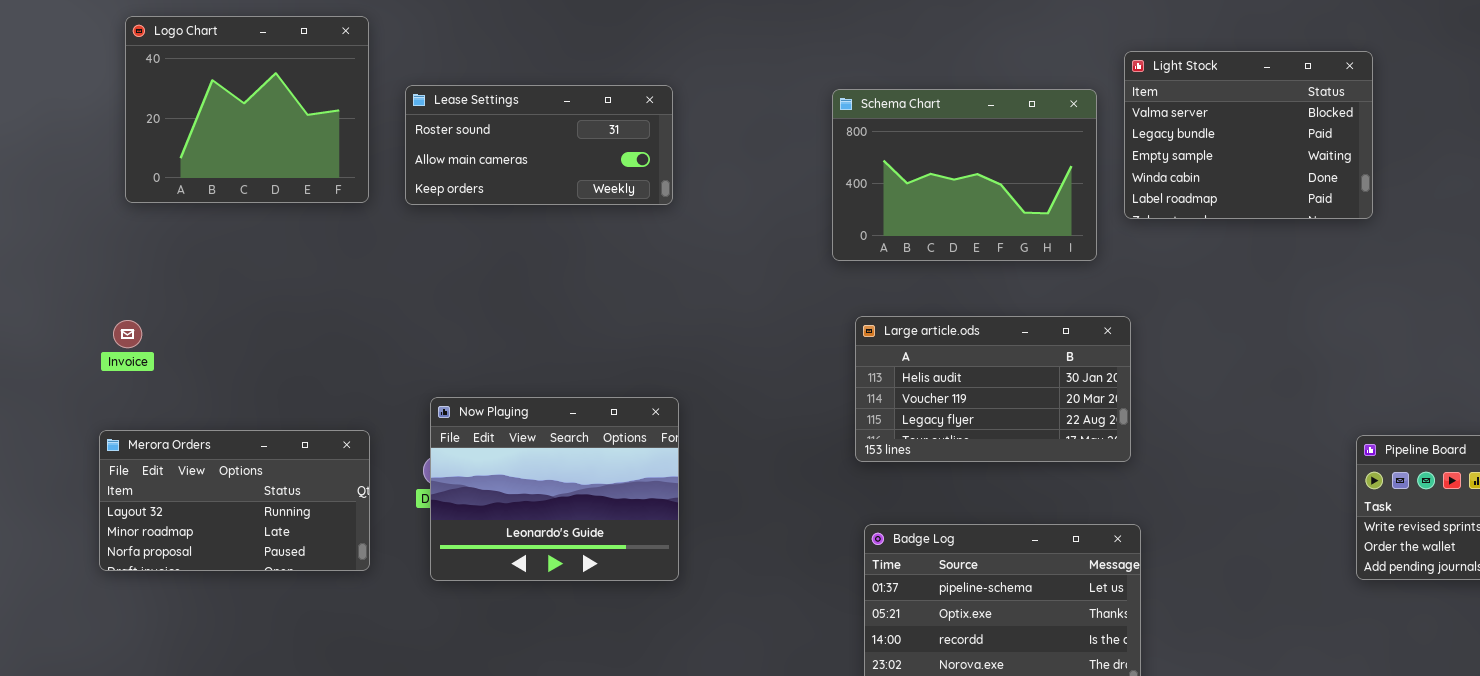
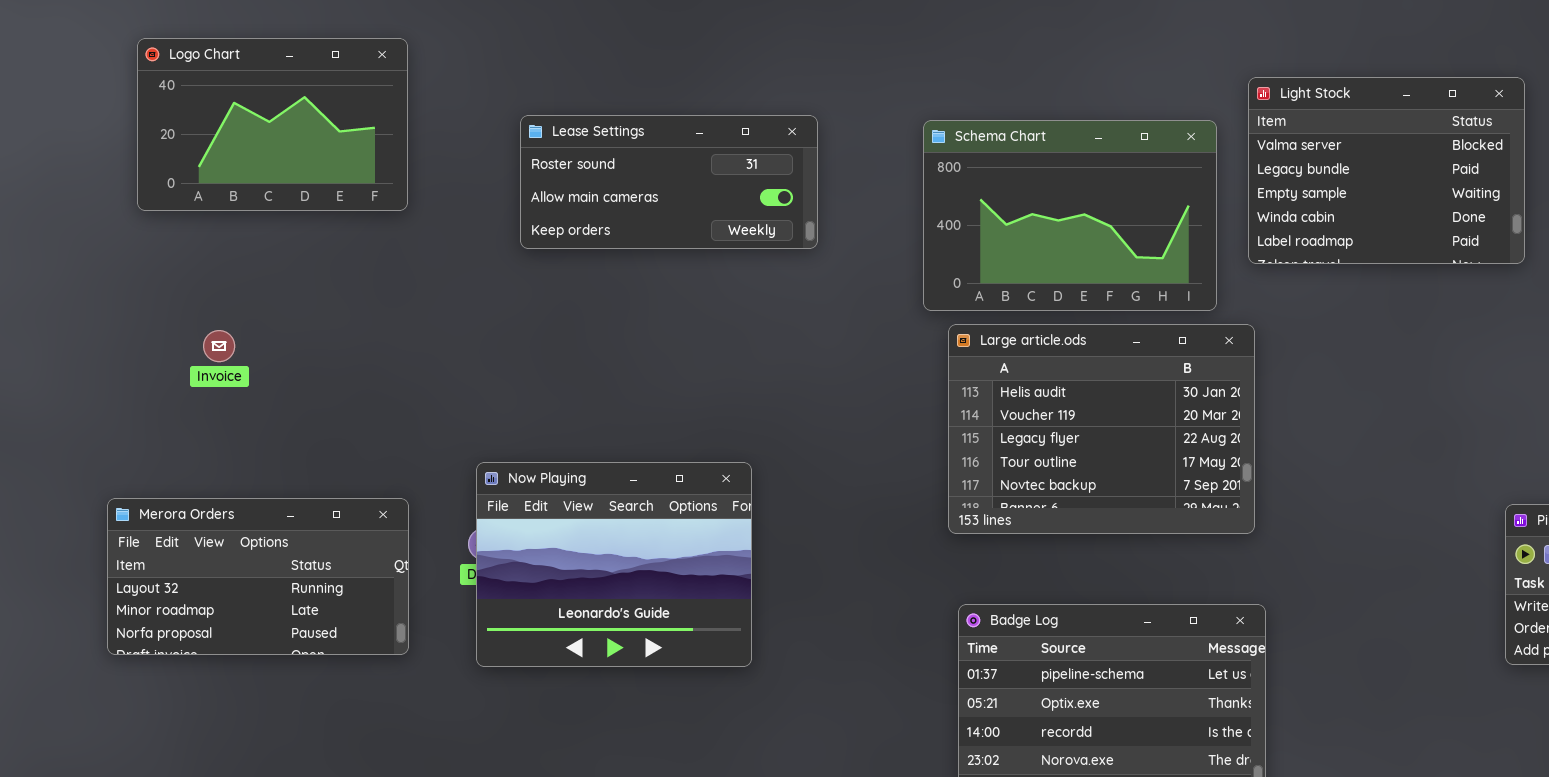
Logo Chart: [125,16,369,203] -> [137,38,408,211], resized
Lease Settings: [405,85,673,205] -> [520,115,818,249], moved
Large article.ods: [855,316,1131,462] -> [948,324,1255,534], resized
Invoice: [113,320,142,348] -> [203,330,235,362], moved

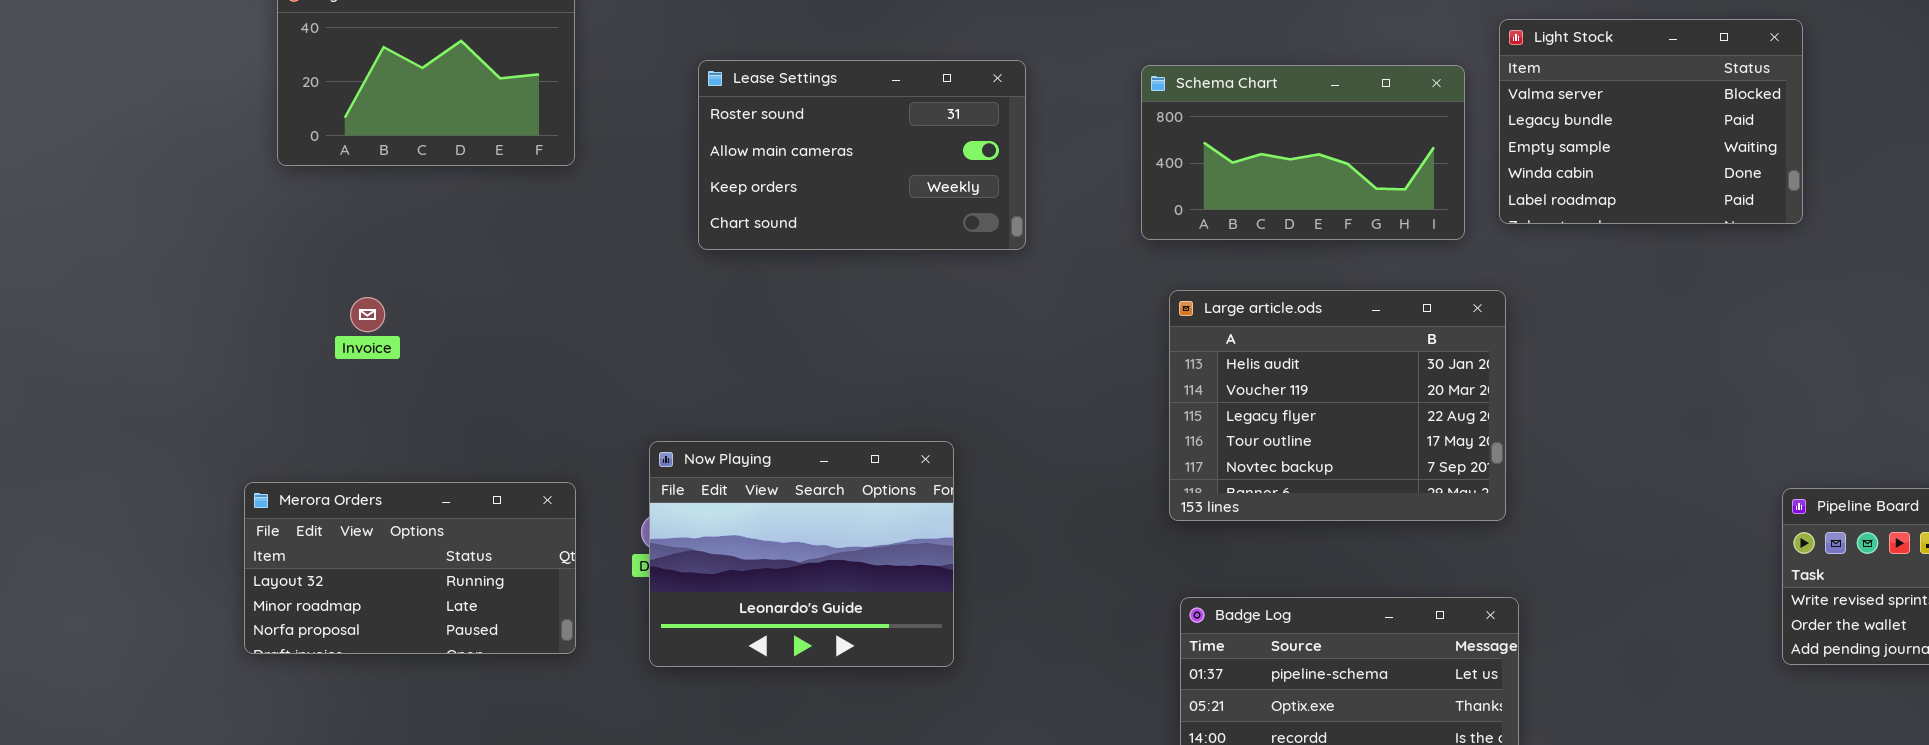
Lease Settings: [520,115,818,249] -> [698,60,1026,250], resized
Schema Chart: [923,120,1217,311] -> [1141,65,1465,240], resized

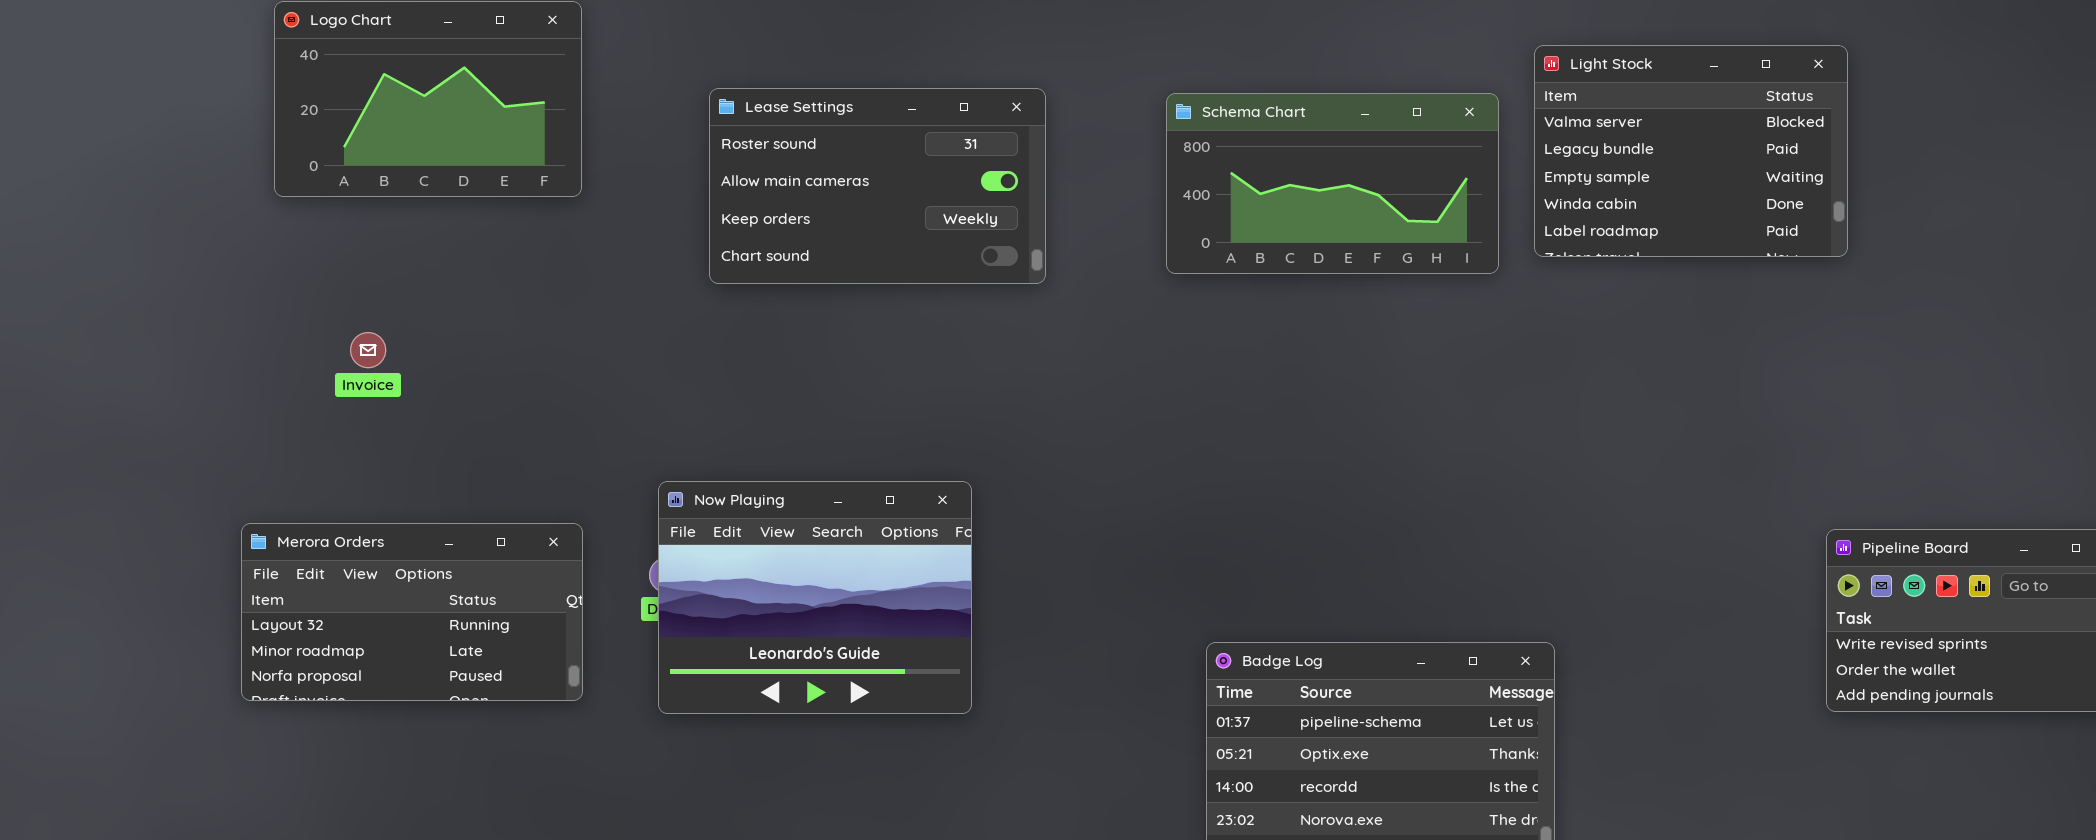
Large article.ods: [1169,290,1506,521] -> none, closed

